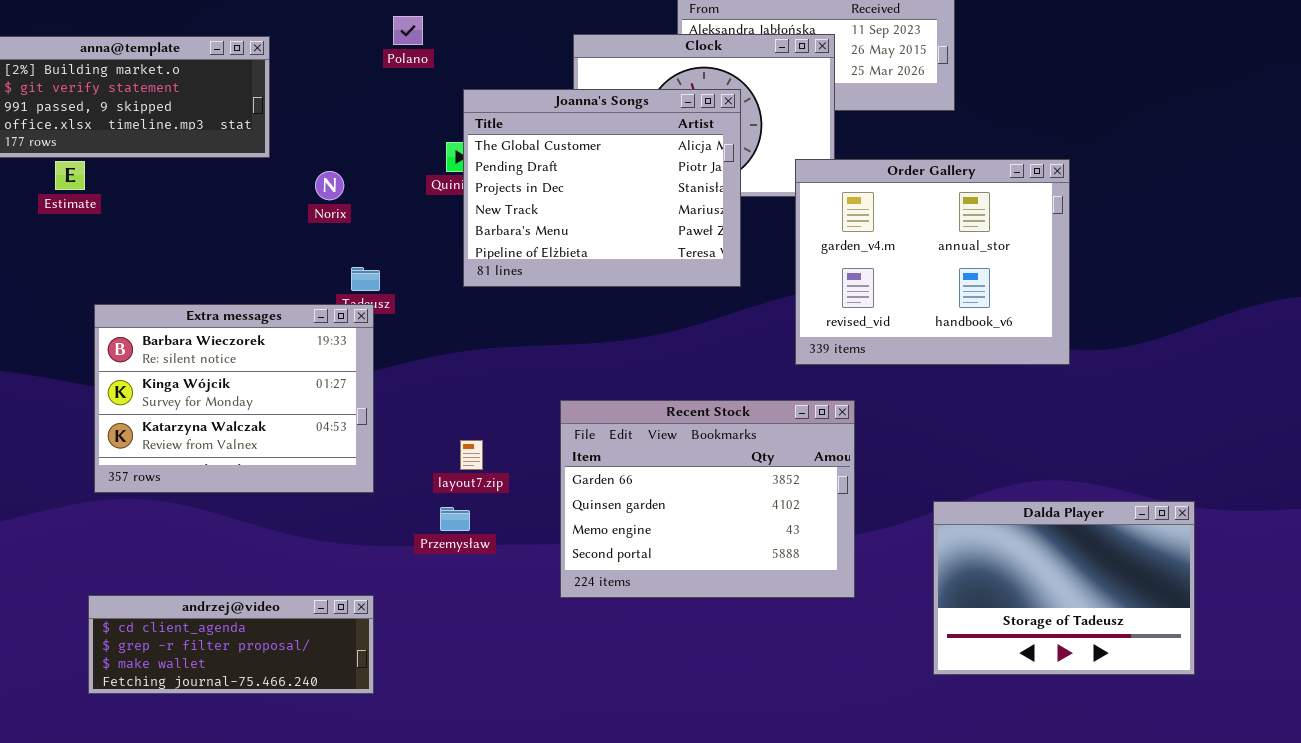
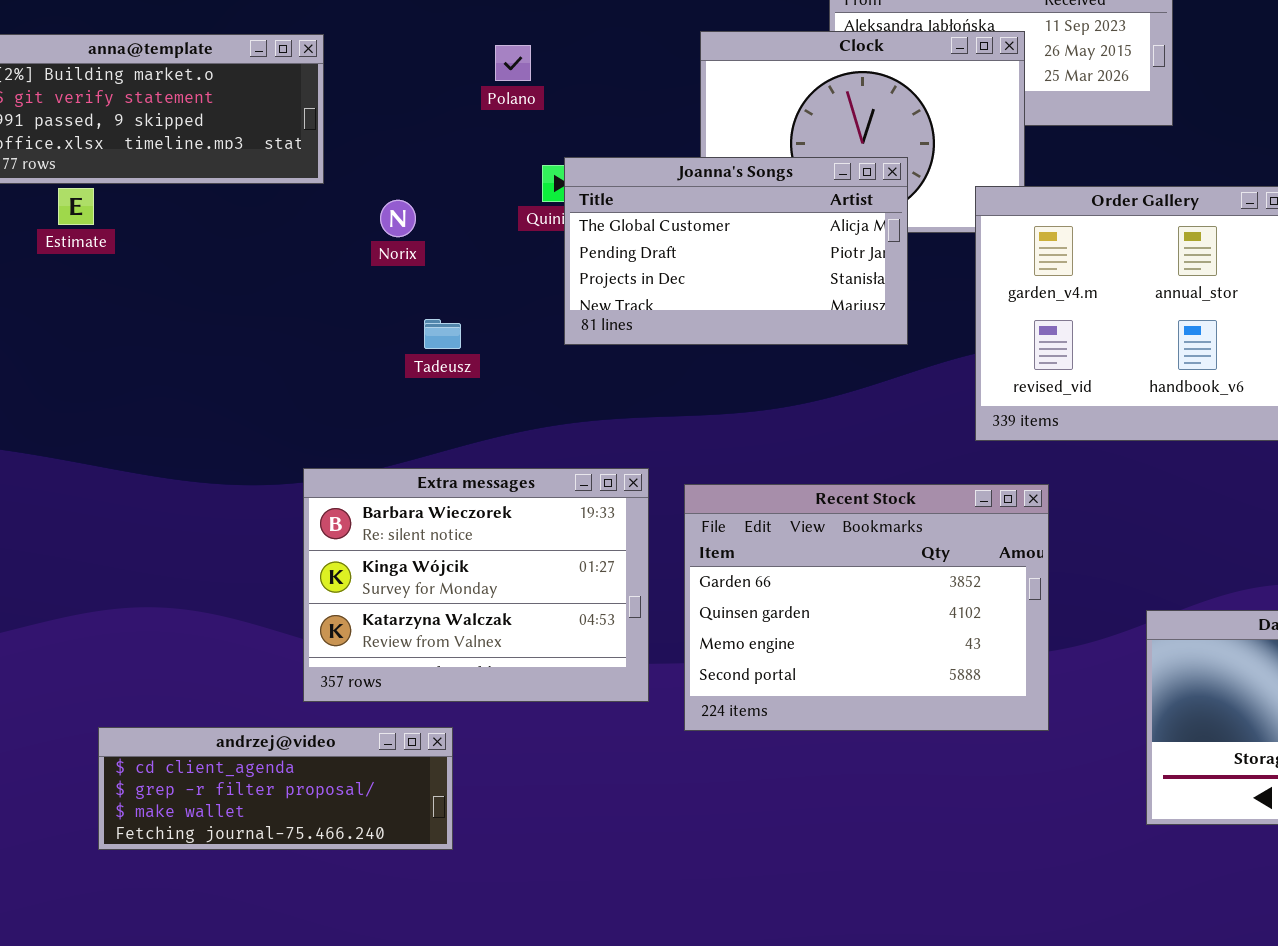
Polano: [393,16,423,45] -> [495,45,531,81], moved
Joanna's Songs: [463,89,741,287] -> [564,157,908,345], resized
Extra messages: [94,304,374,493] -> [303,468,649,702], moved

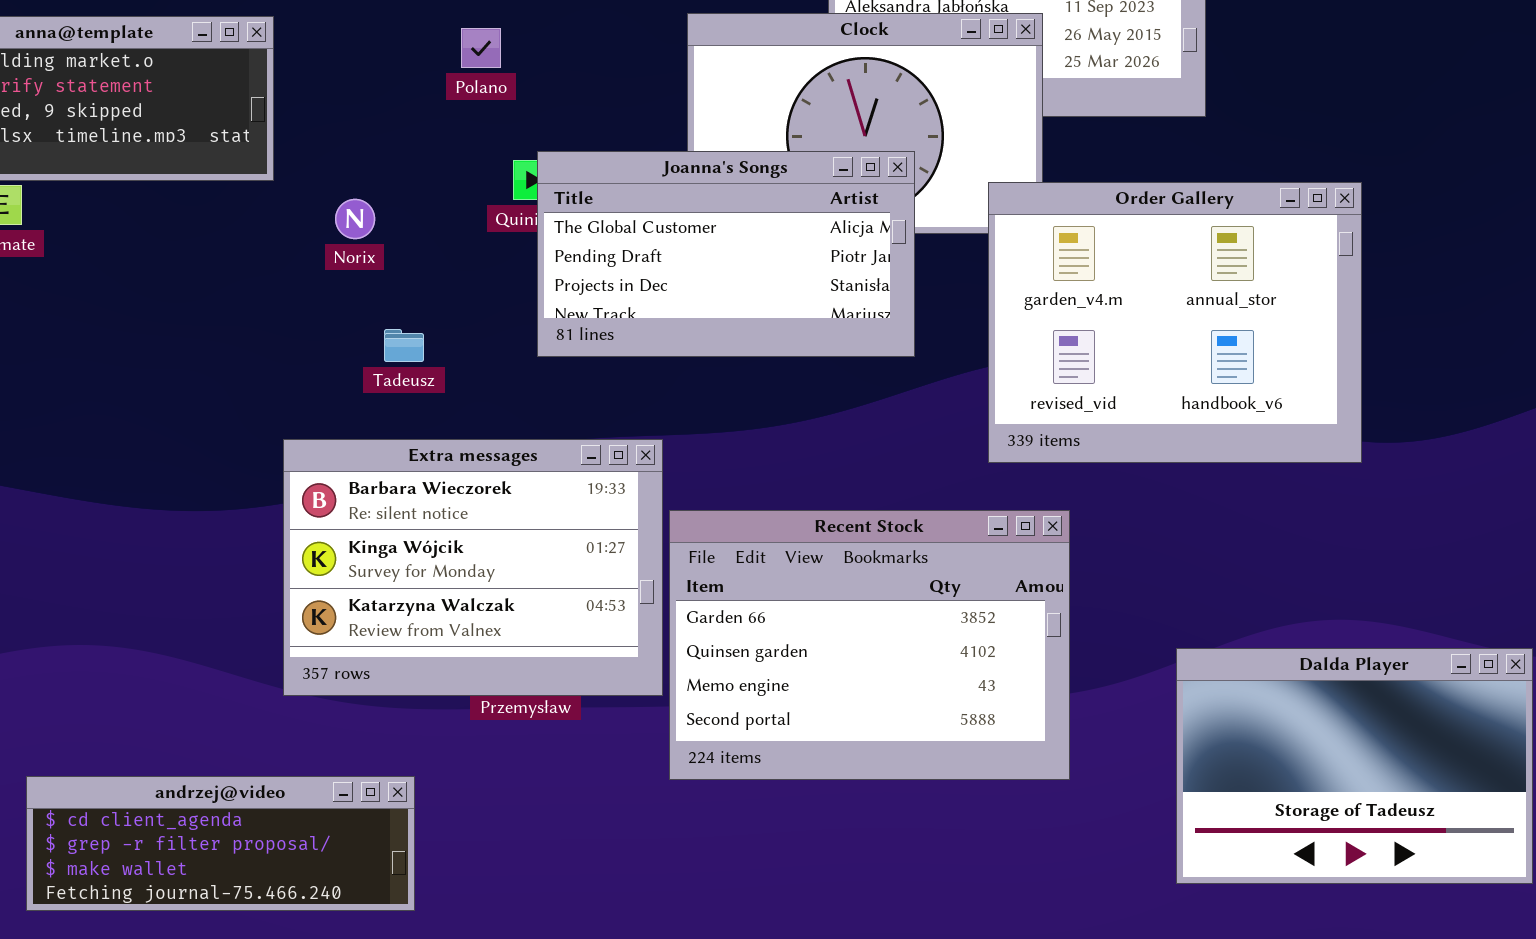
Extra messages: [303,468,649,702] -> [283,439,663,696], moved

